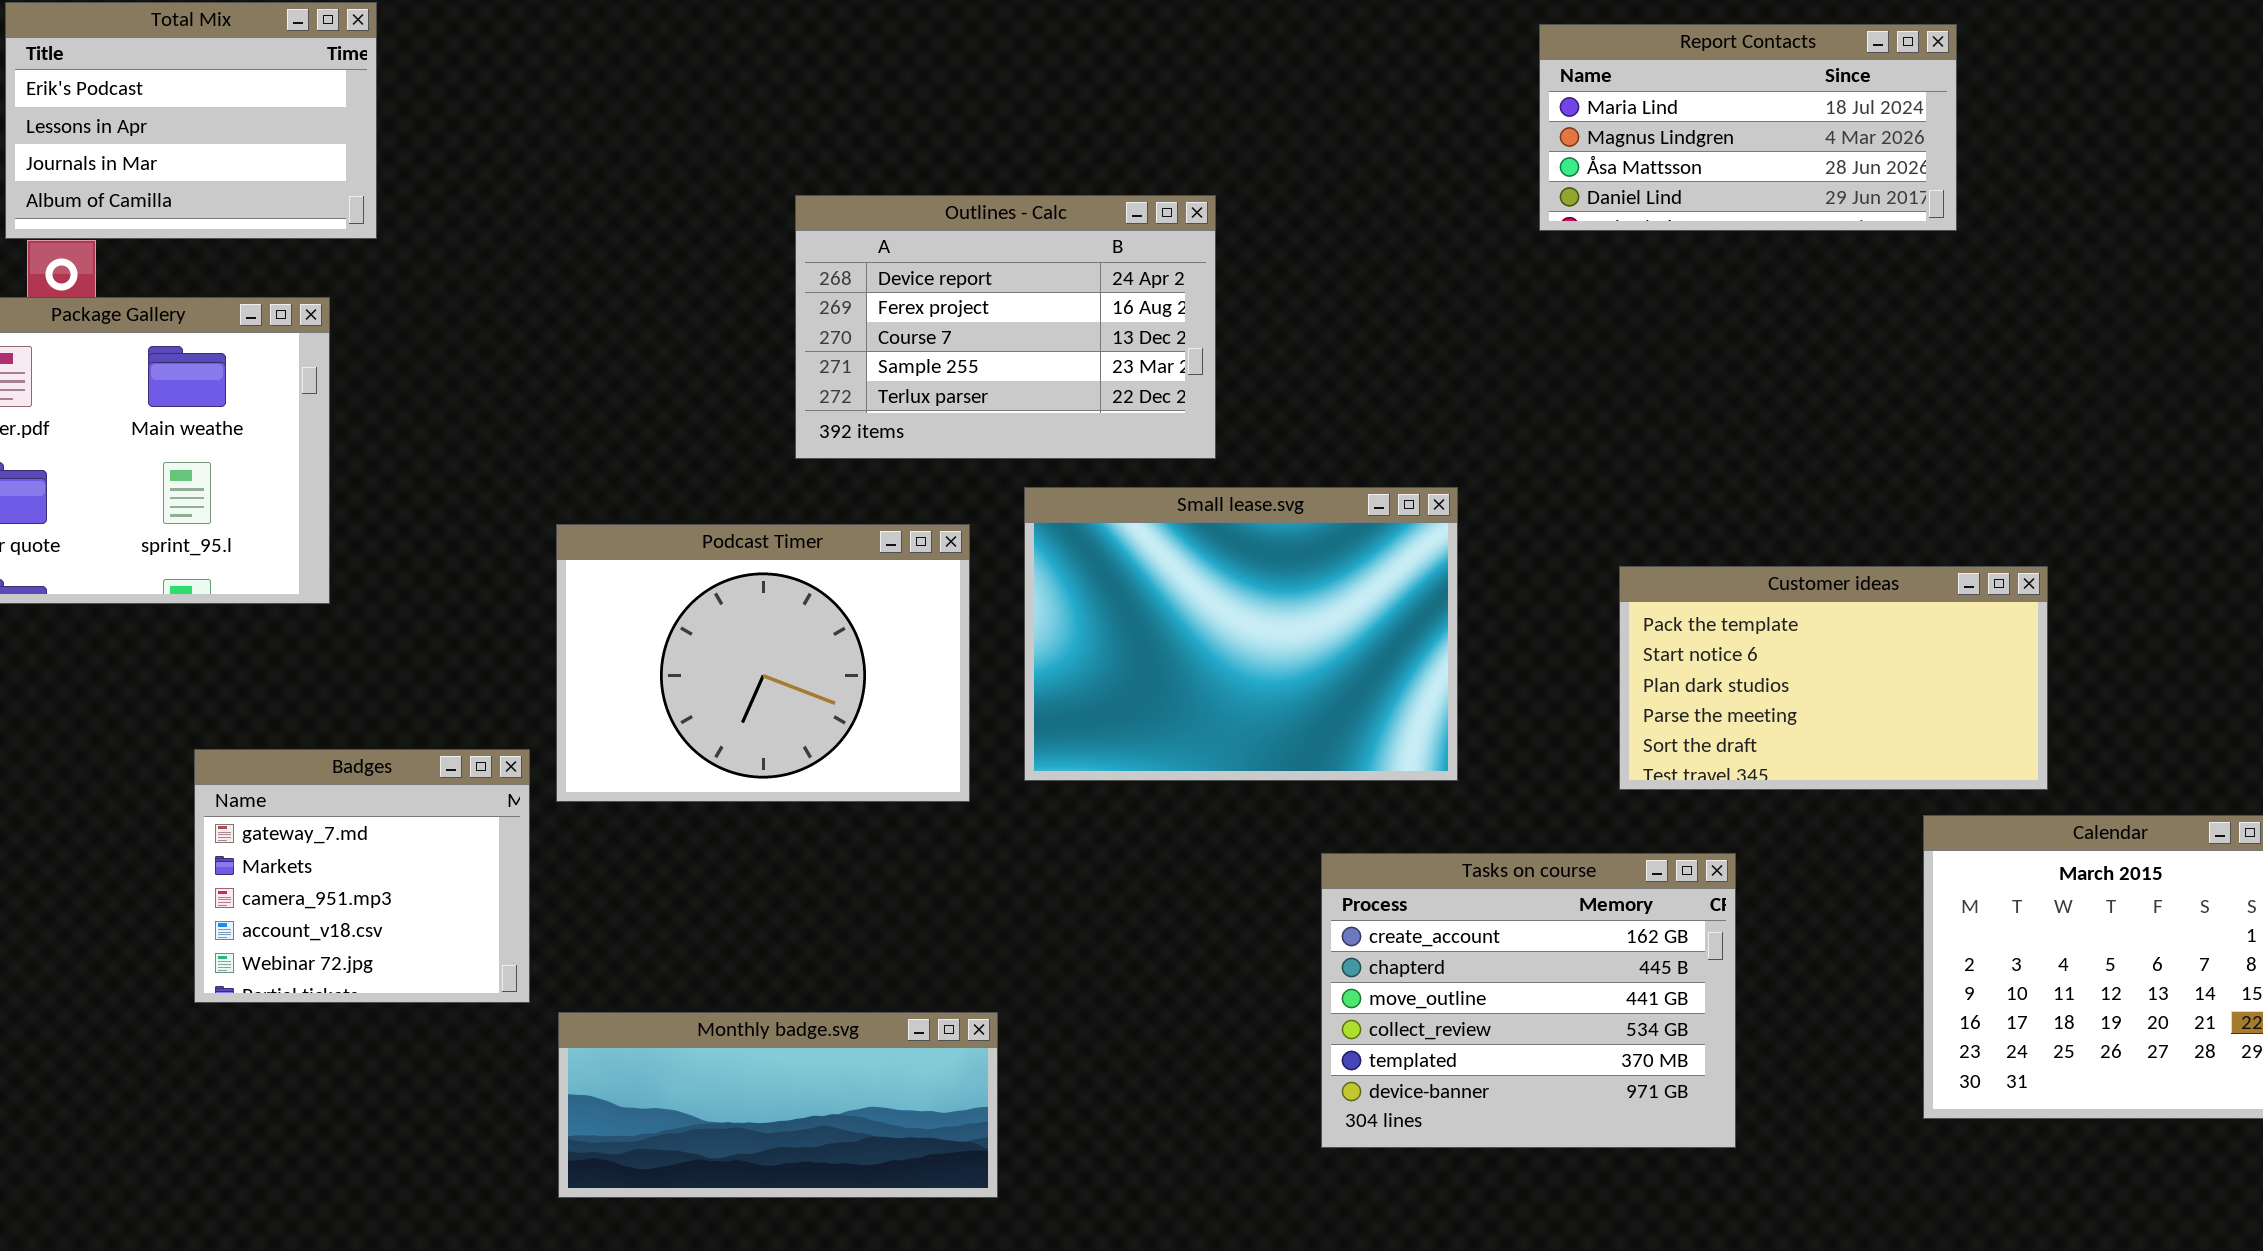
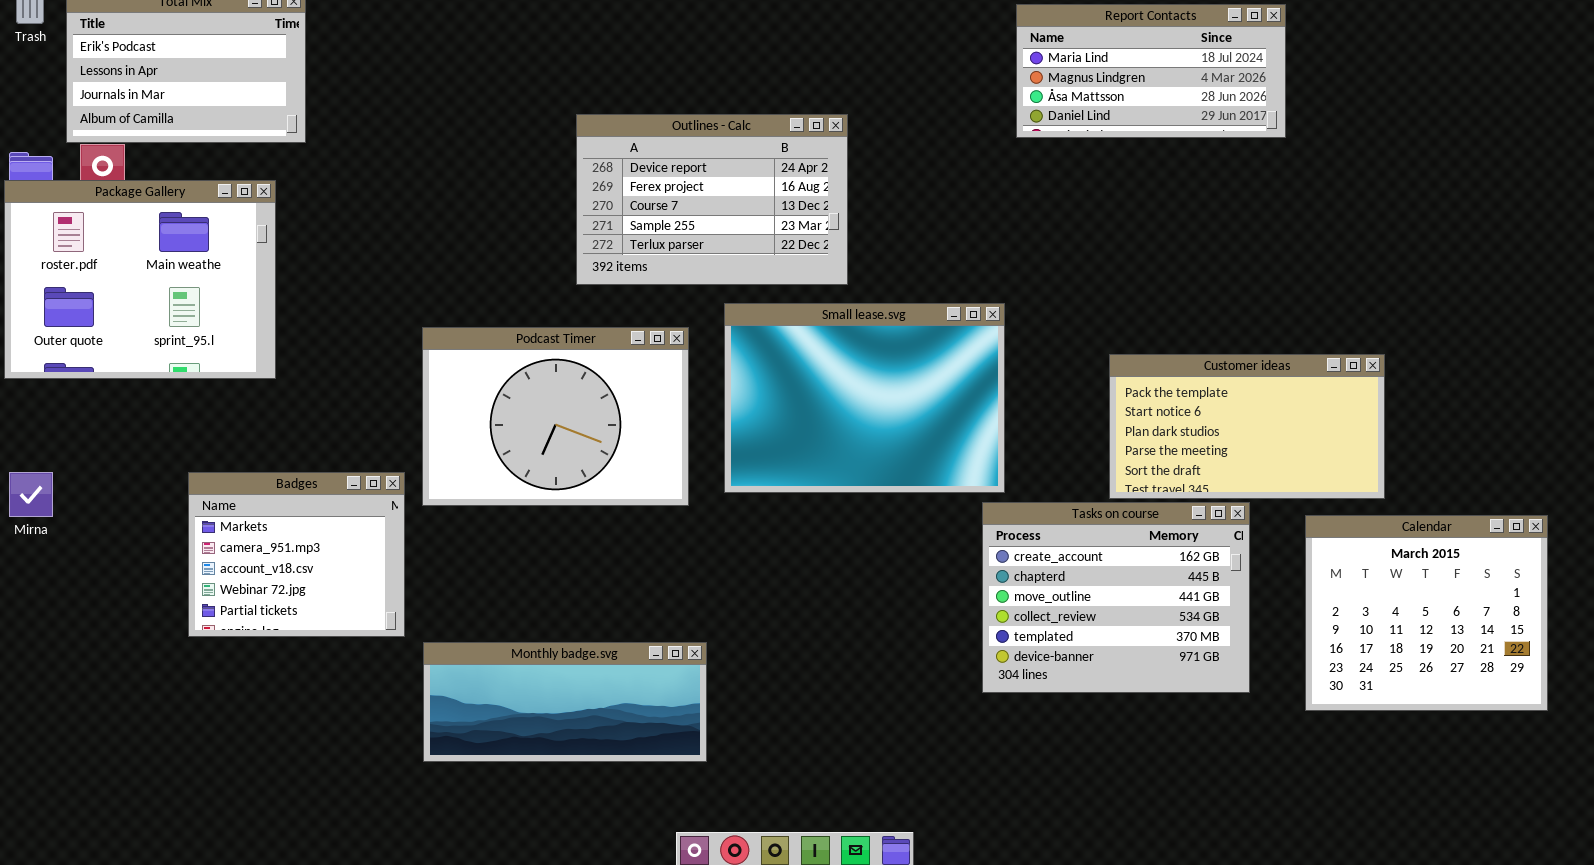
Report Contacts: [1539,24,1957,231] -> [1016,4,1286,138], moved
Badges: [194,749,530,1003] -> [188,472,405,637], scrolled down 1 row
Tasks on course: [1321,853,1736,1148] -> [982,502,1250,693], moved

